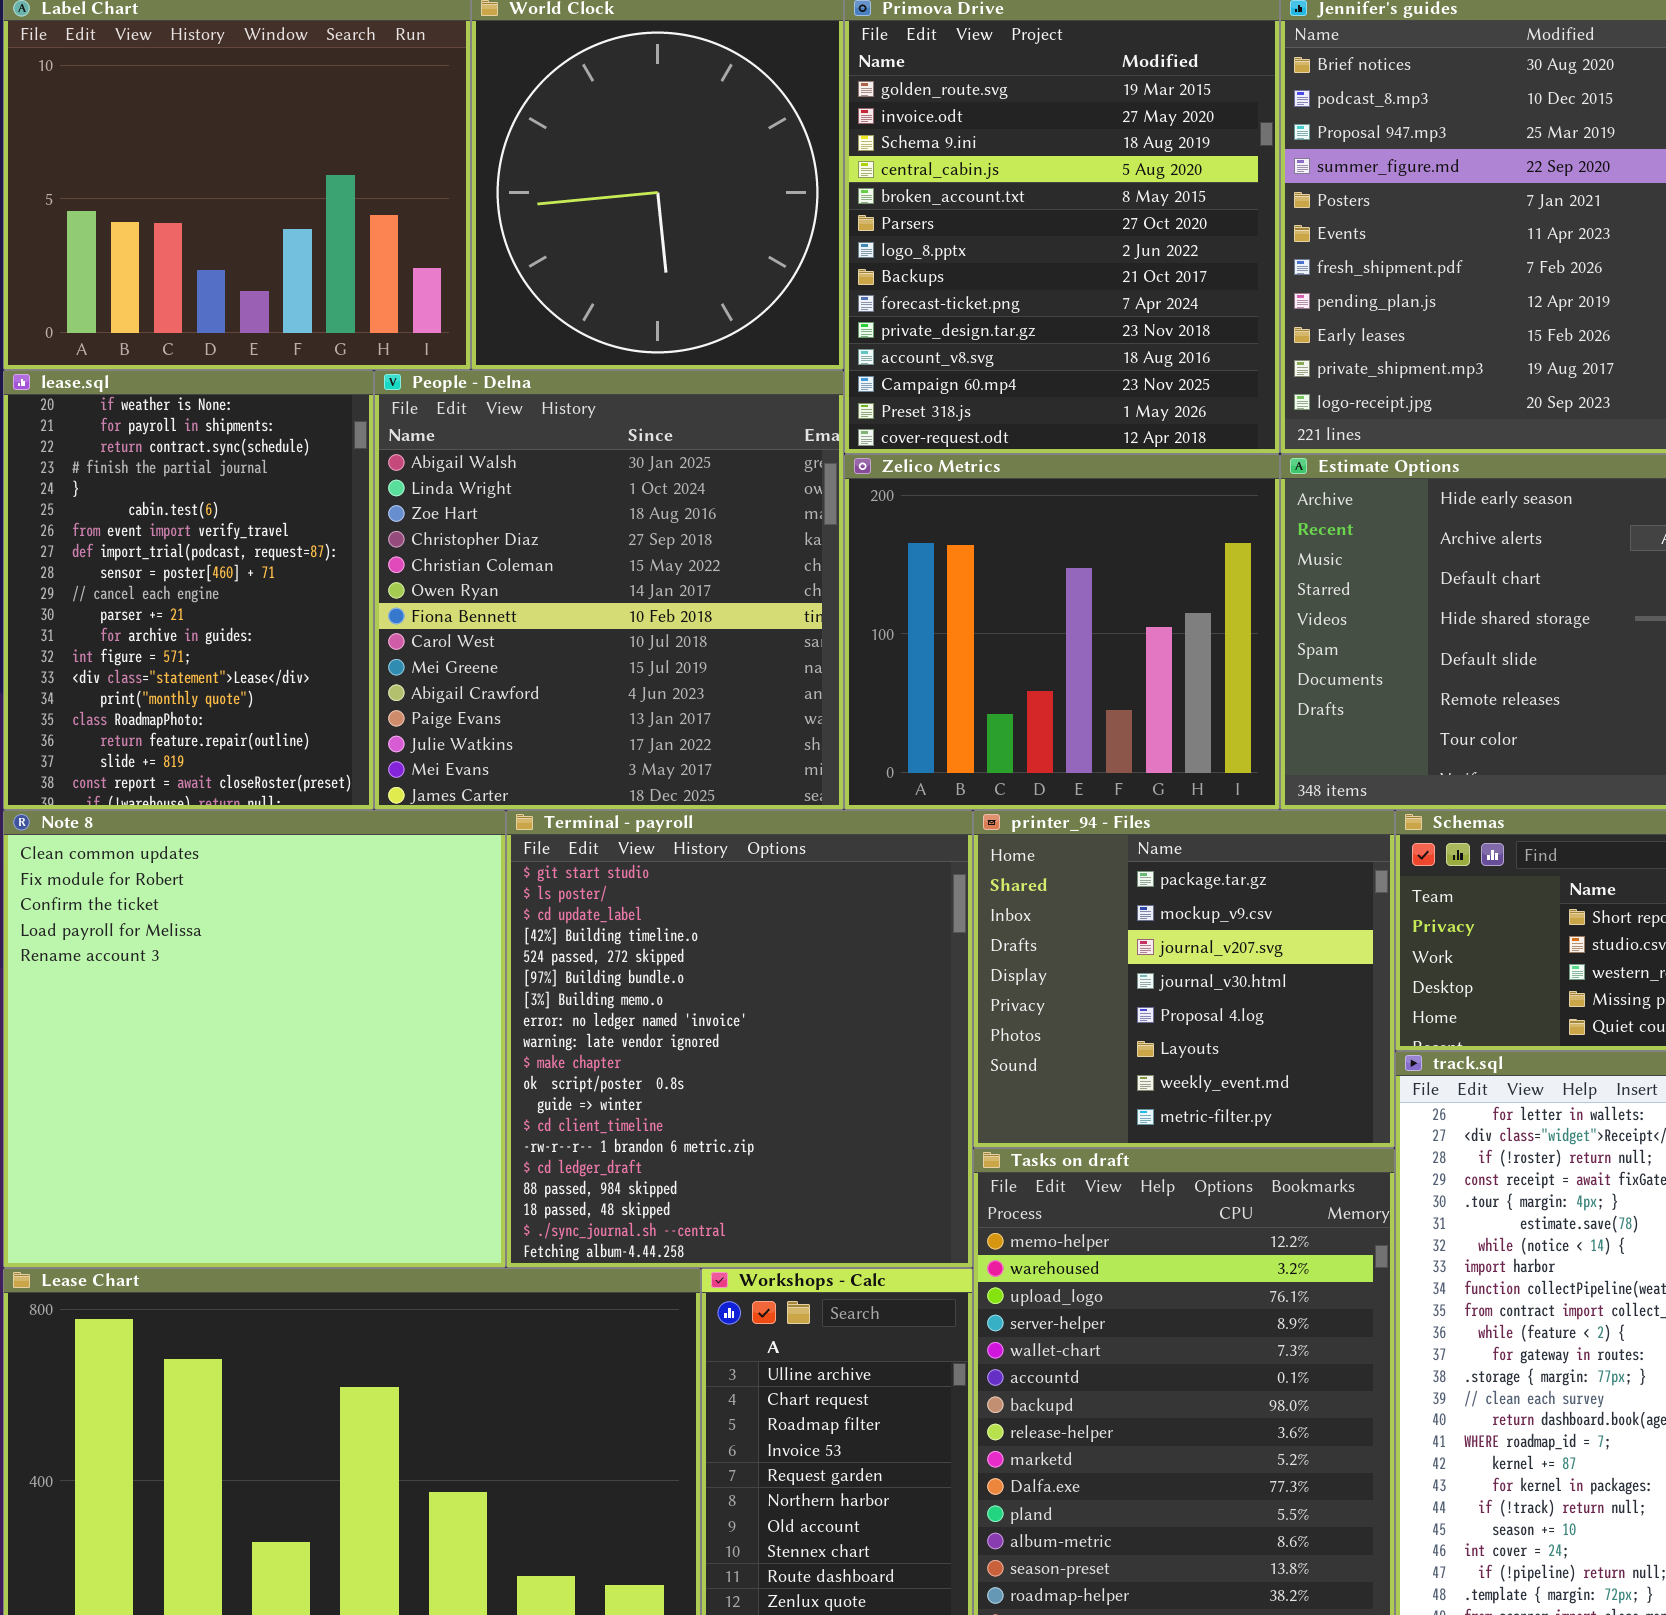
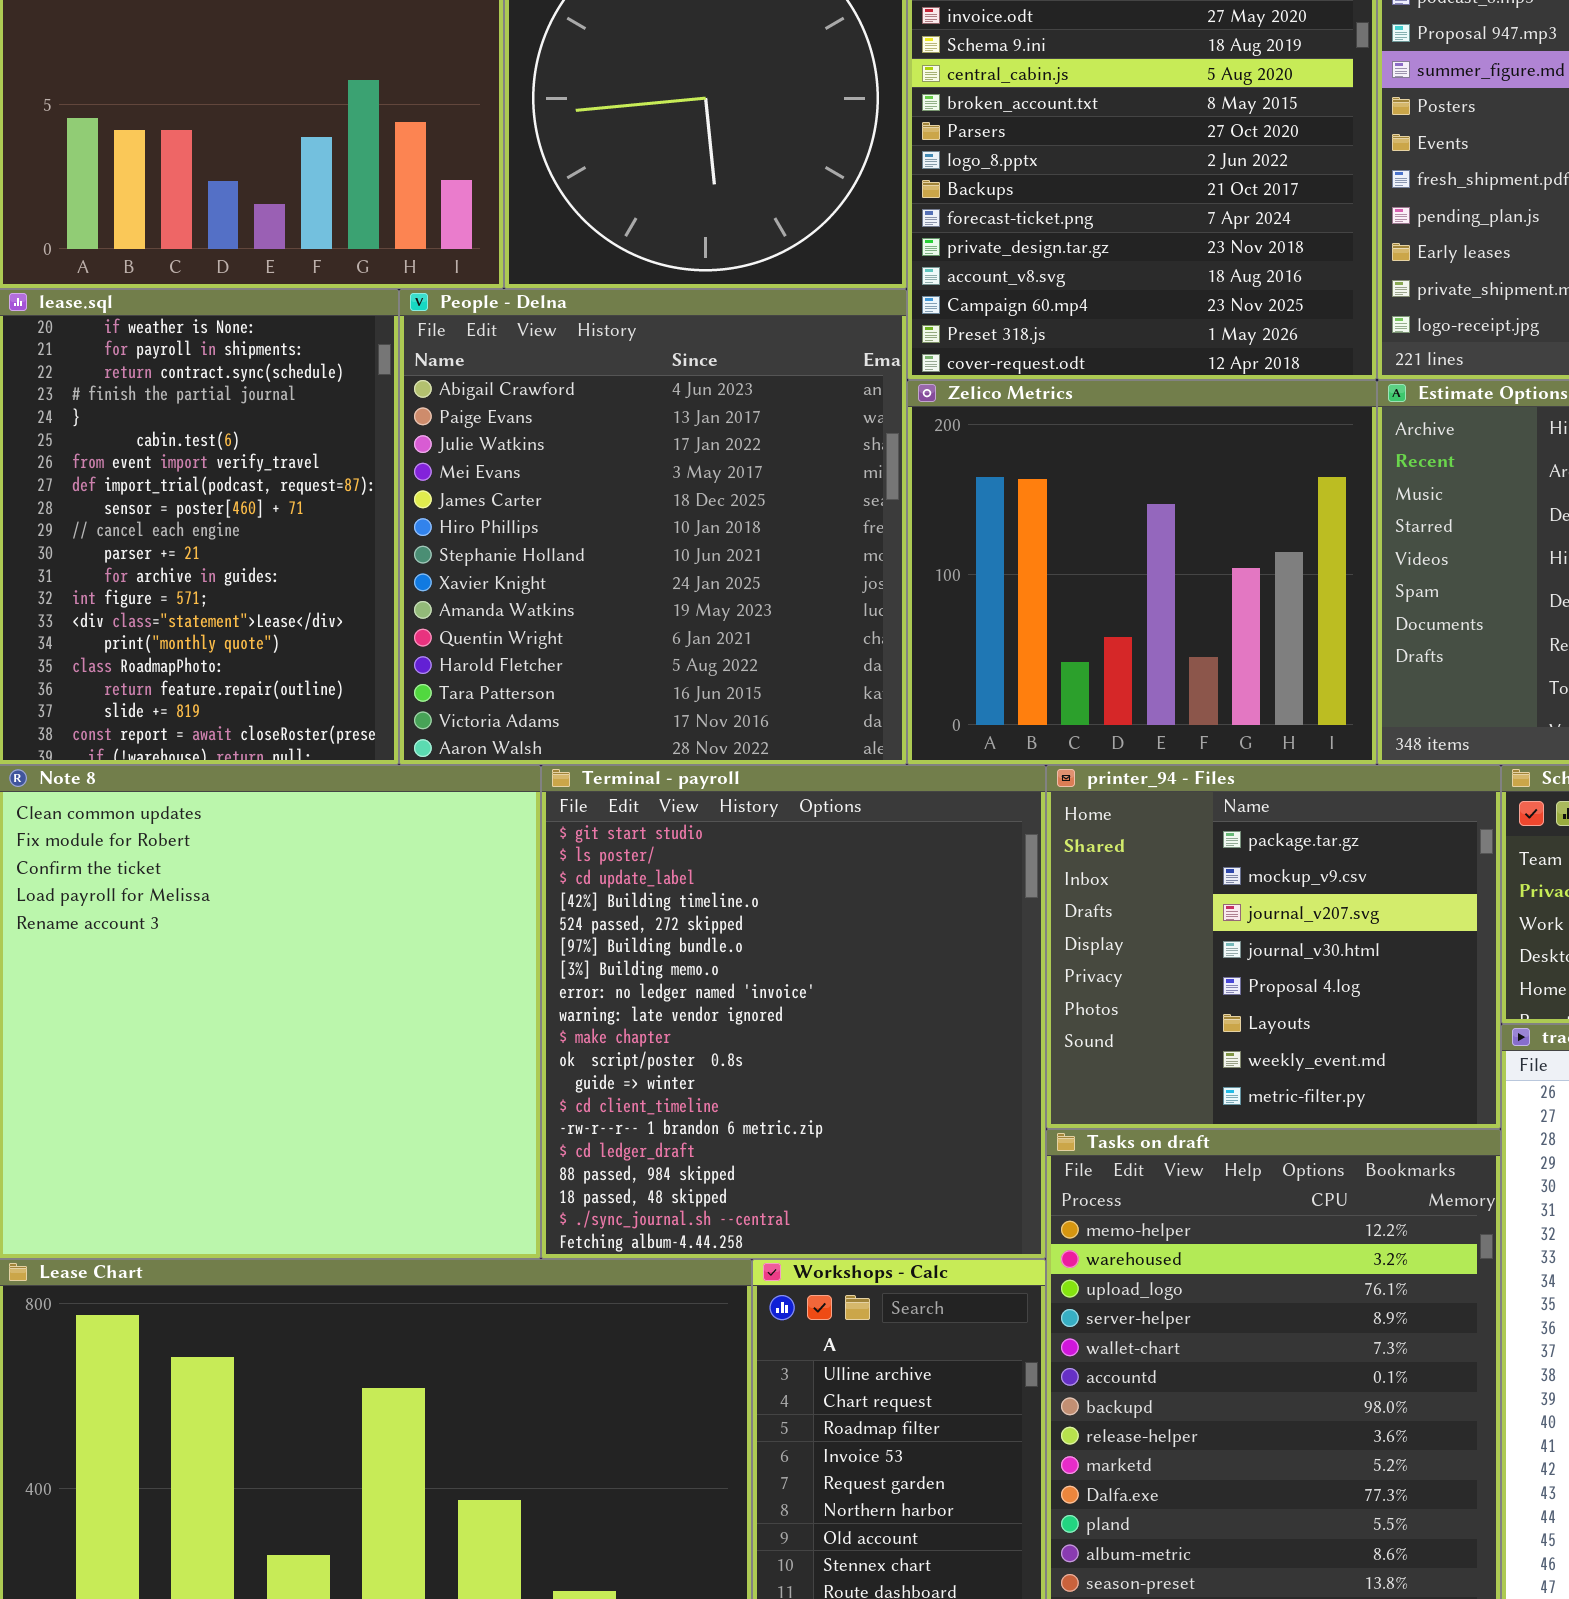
People - Delna: [374,370,844,810] -> [399,289,907,765], scrolled down 9 rows

